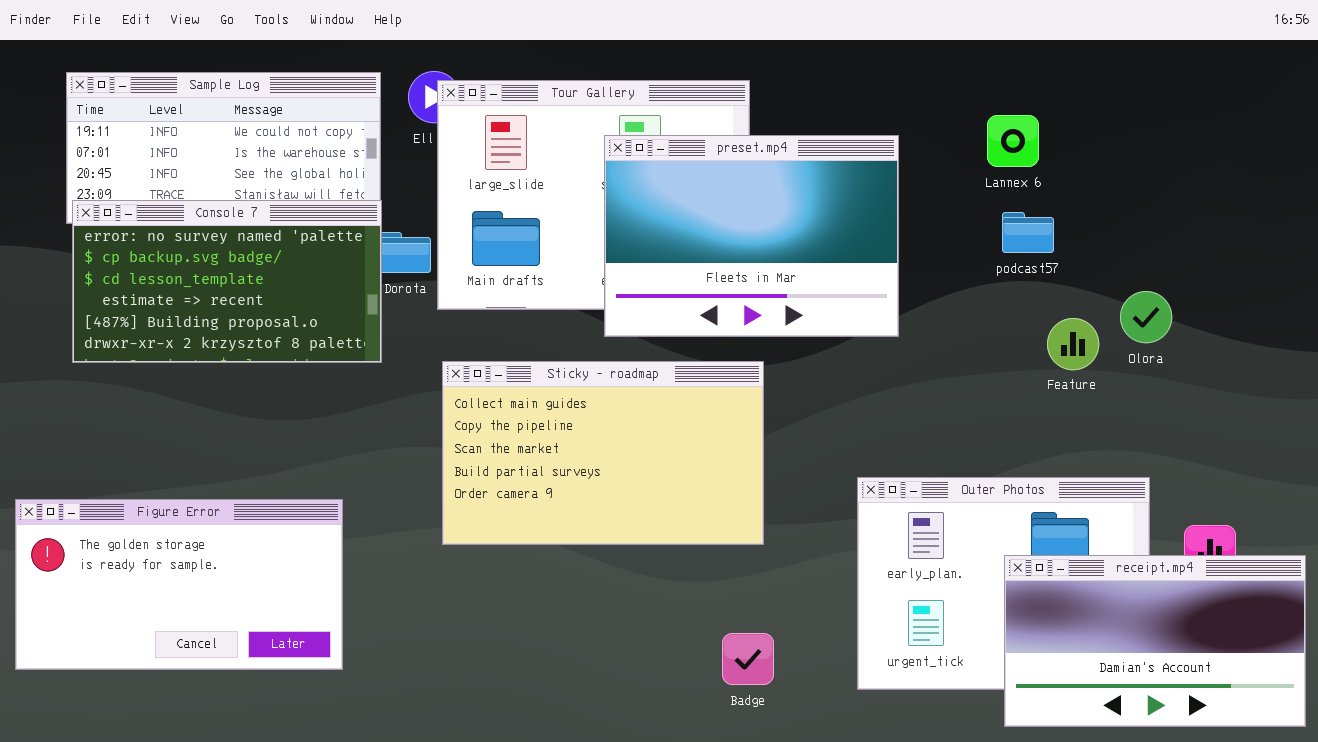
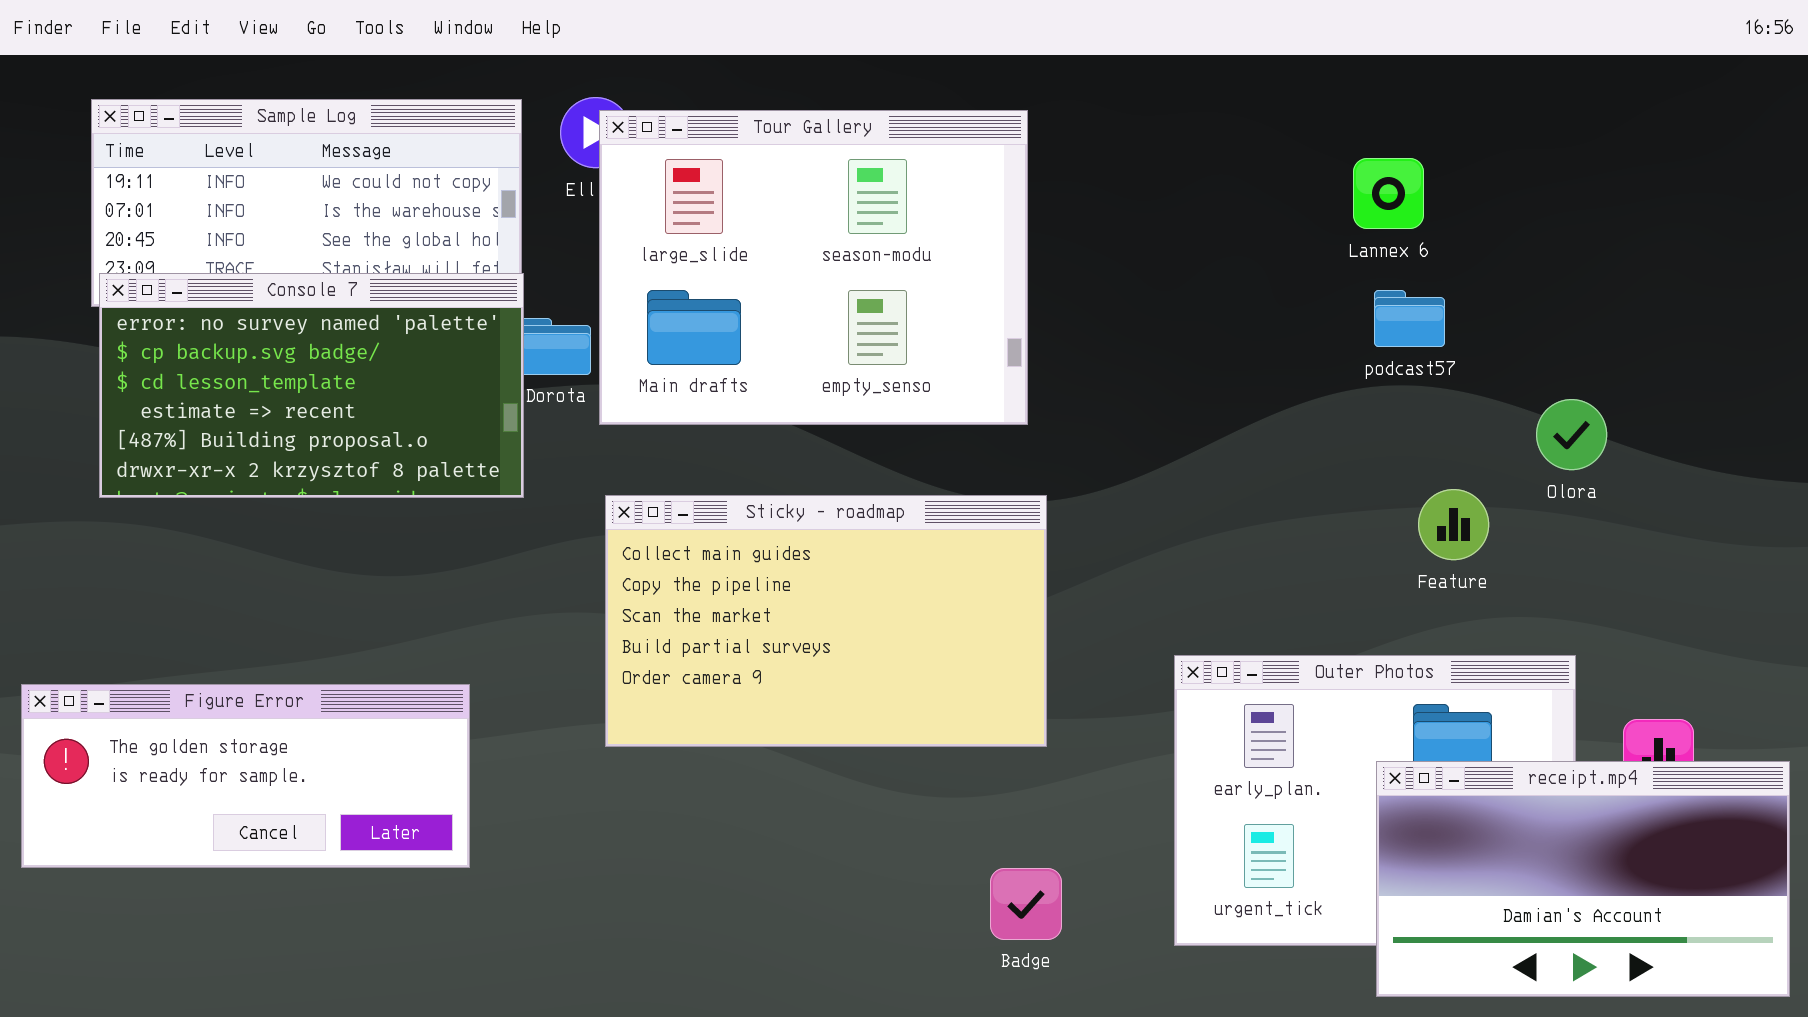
preset.mp4: [604,135,899,337] -> none, closed
Feature: [1047,318,1099,370] -> [1418,489,1489,560], moved
Figure Error: [15,499,343,670] -> [21,684,470,868], resized

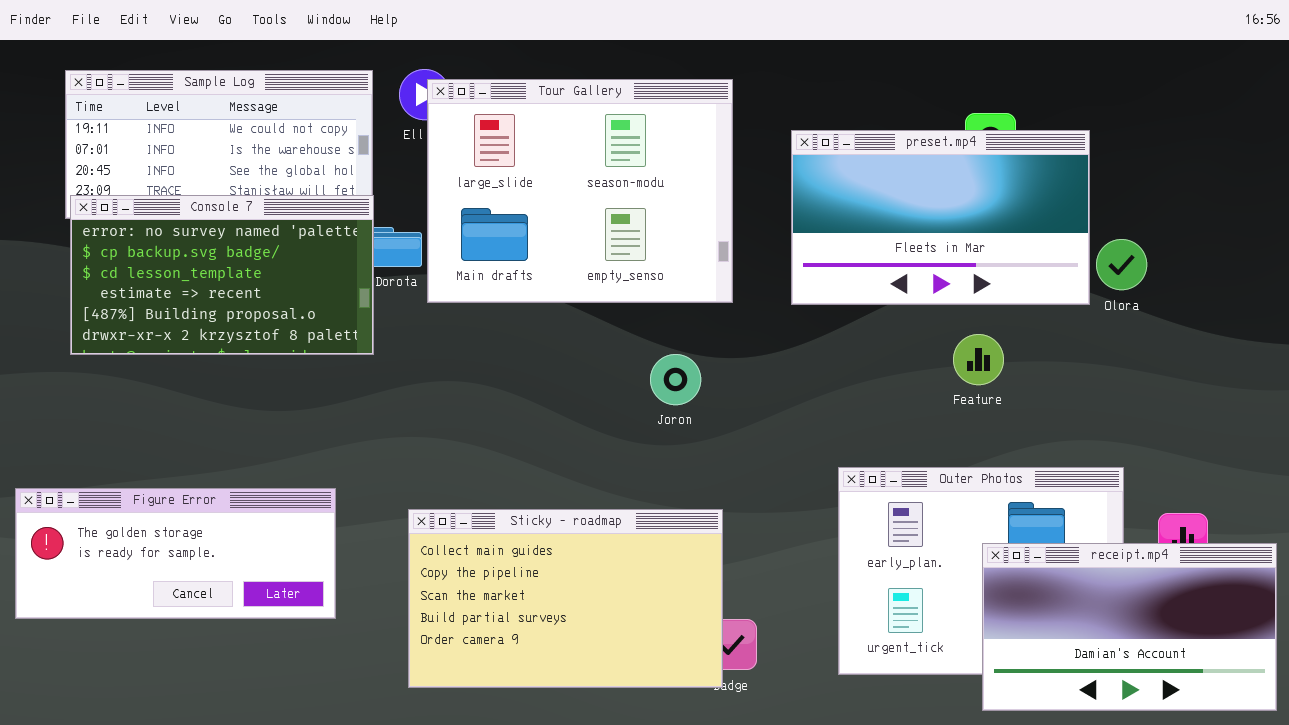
preset.mp4: none -> [791,130,1090,305], opened
Olora: [1536,399,1607,470] -> [1096,239,1147,290], moved
Feature: [1418,489,1489,560] -> [953,334,1004,385], moved
Sticky - roadmap: [605,495,1047,747] -> [408,509,723,688], moved

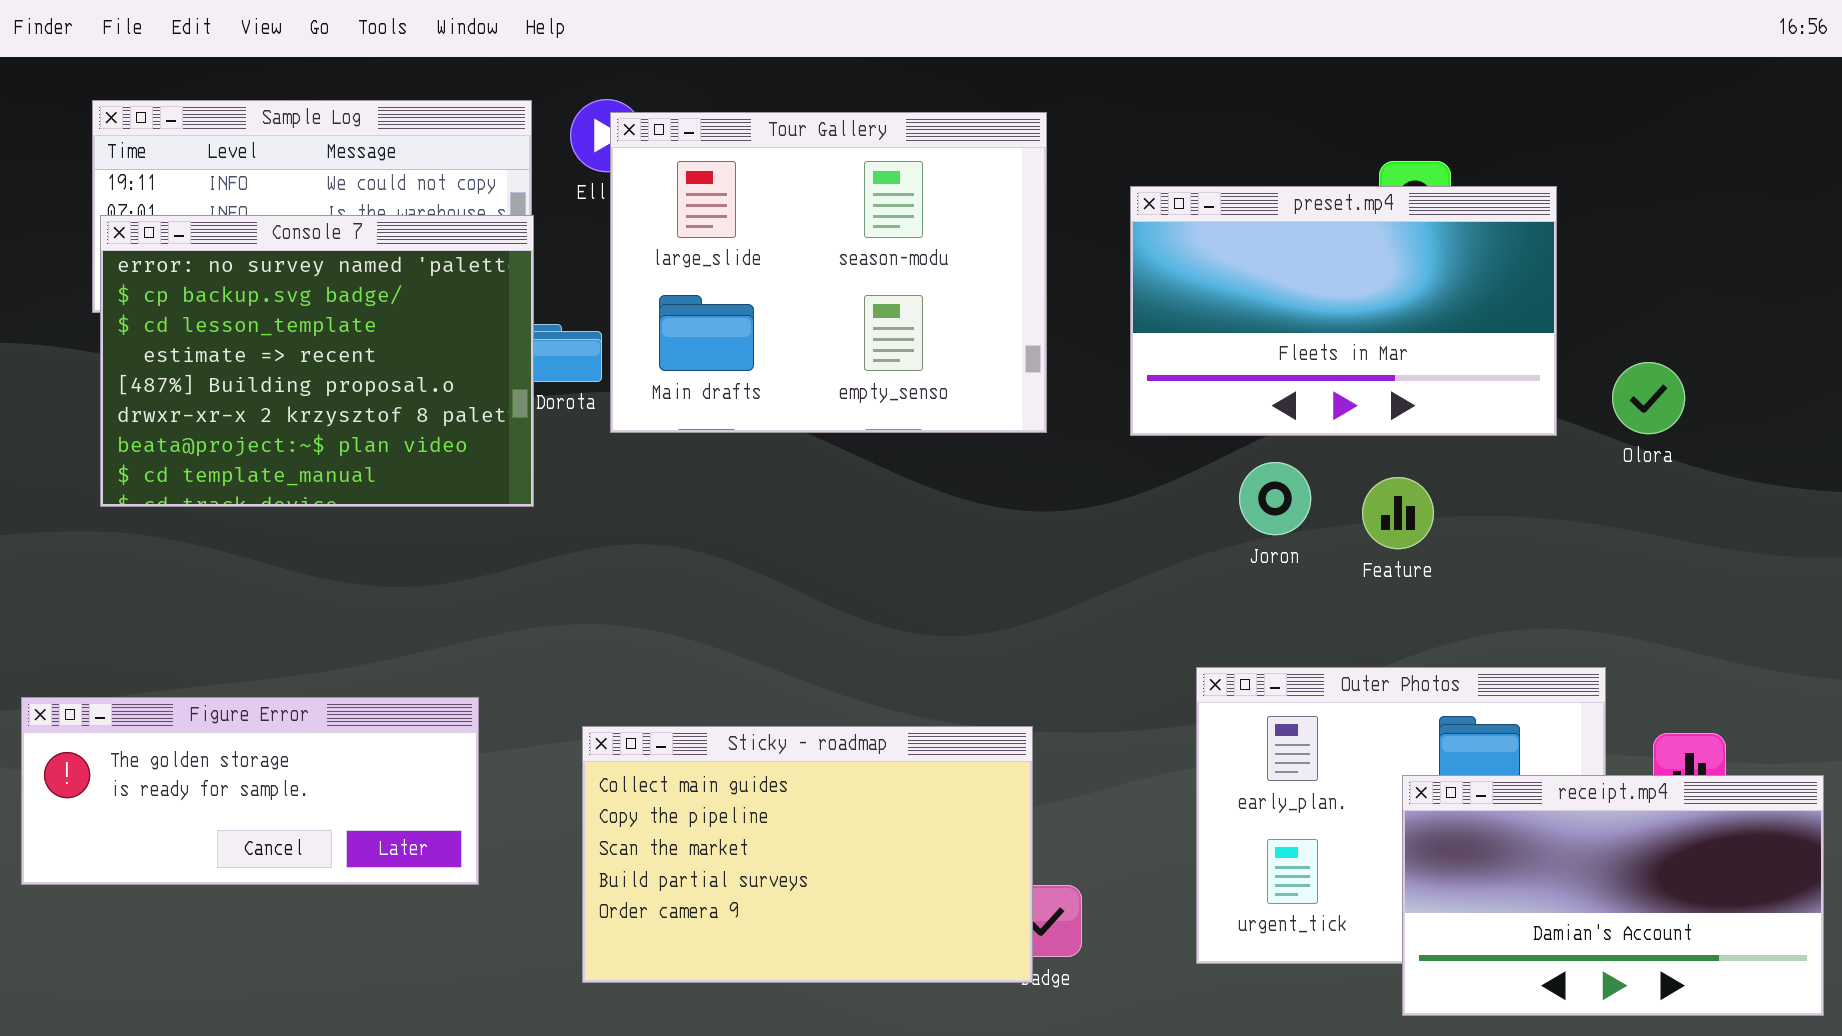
Console 7: [70,195,374,355] -> [100,215,534,507], resized
Olora: [1096,239,1147,290] -> [1612,362,1685,434], moved
Joron: [650,354,701,405] -> [1239,462,1311,535], moved

